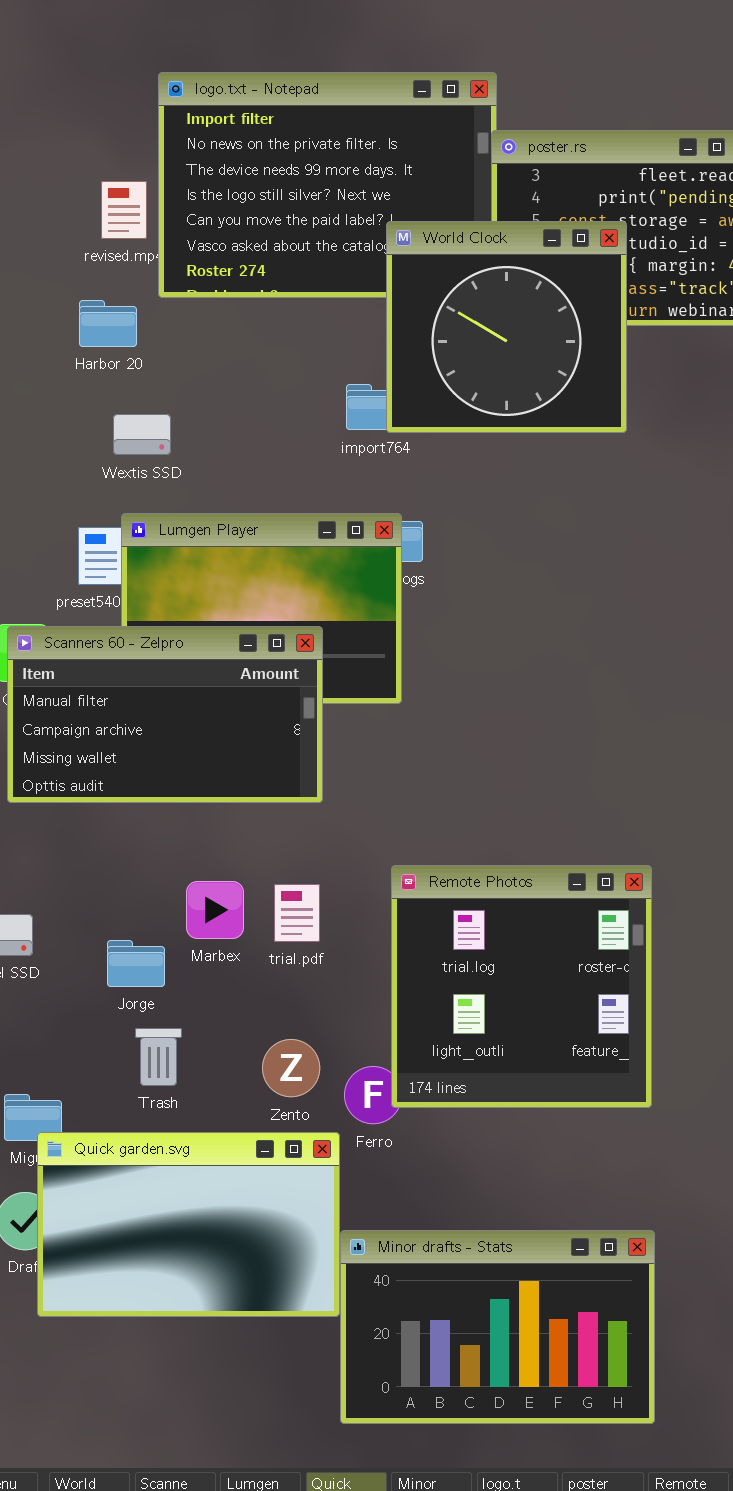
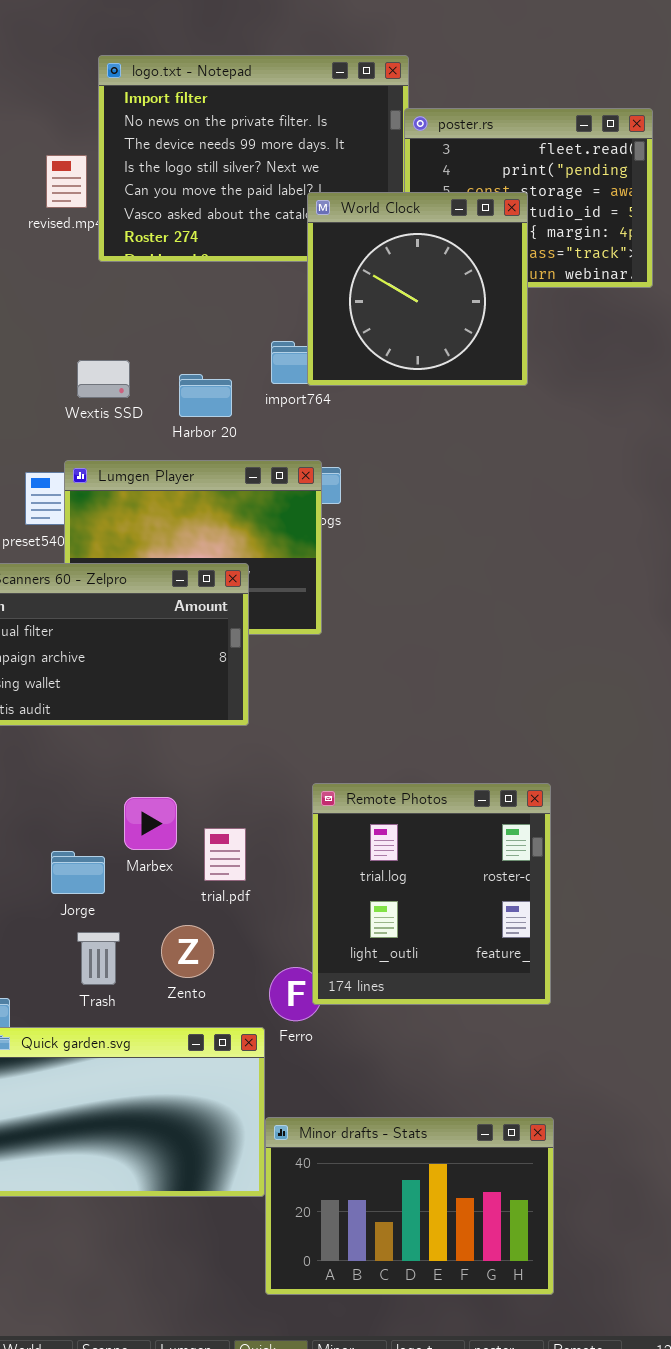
Harbor 20: [79,300,137,347] -> [179,374,232,417], moved
Wextis SSD: [113,414,171,455] -> [77,360,130,398], moved
trial.pdf: [274,884,320,942] -> [204,828,246,881], moved
Zento: [262,1039,320,1097] -> [161,925,214,978], moved

